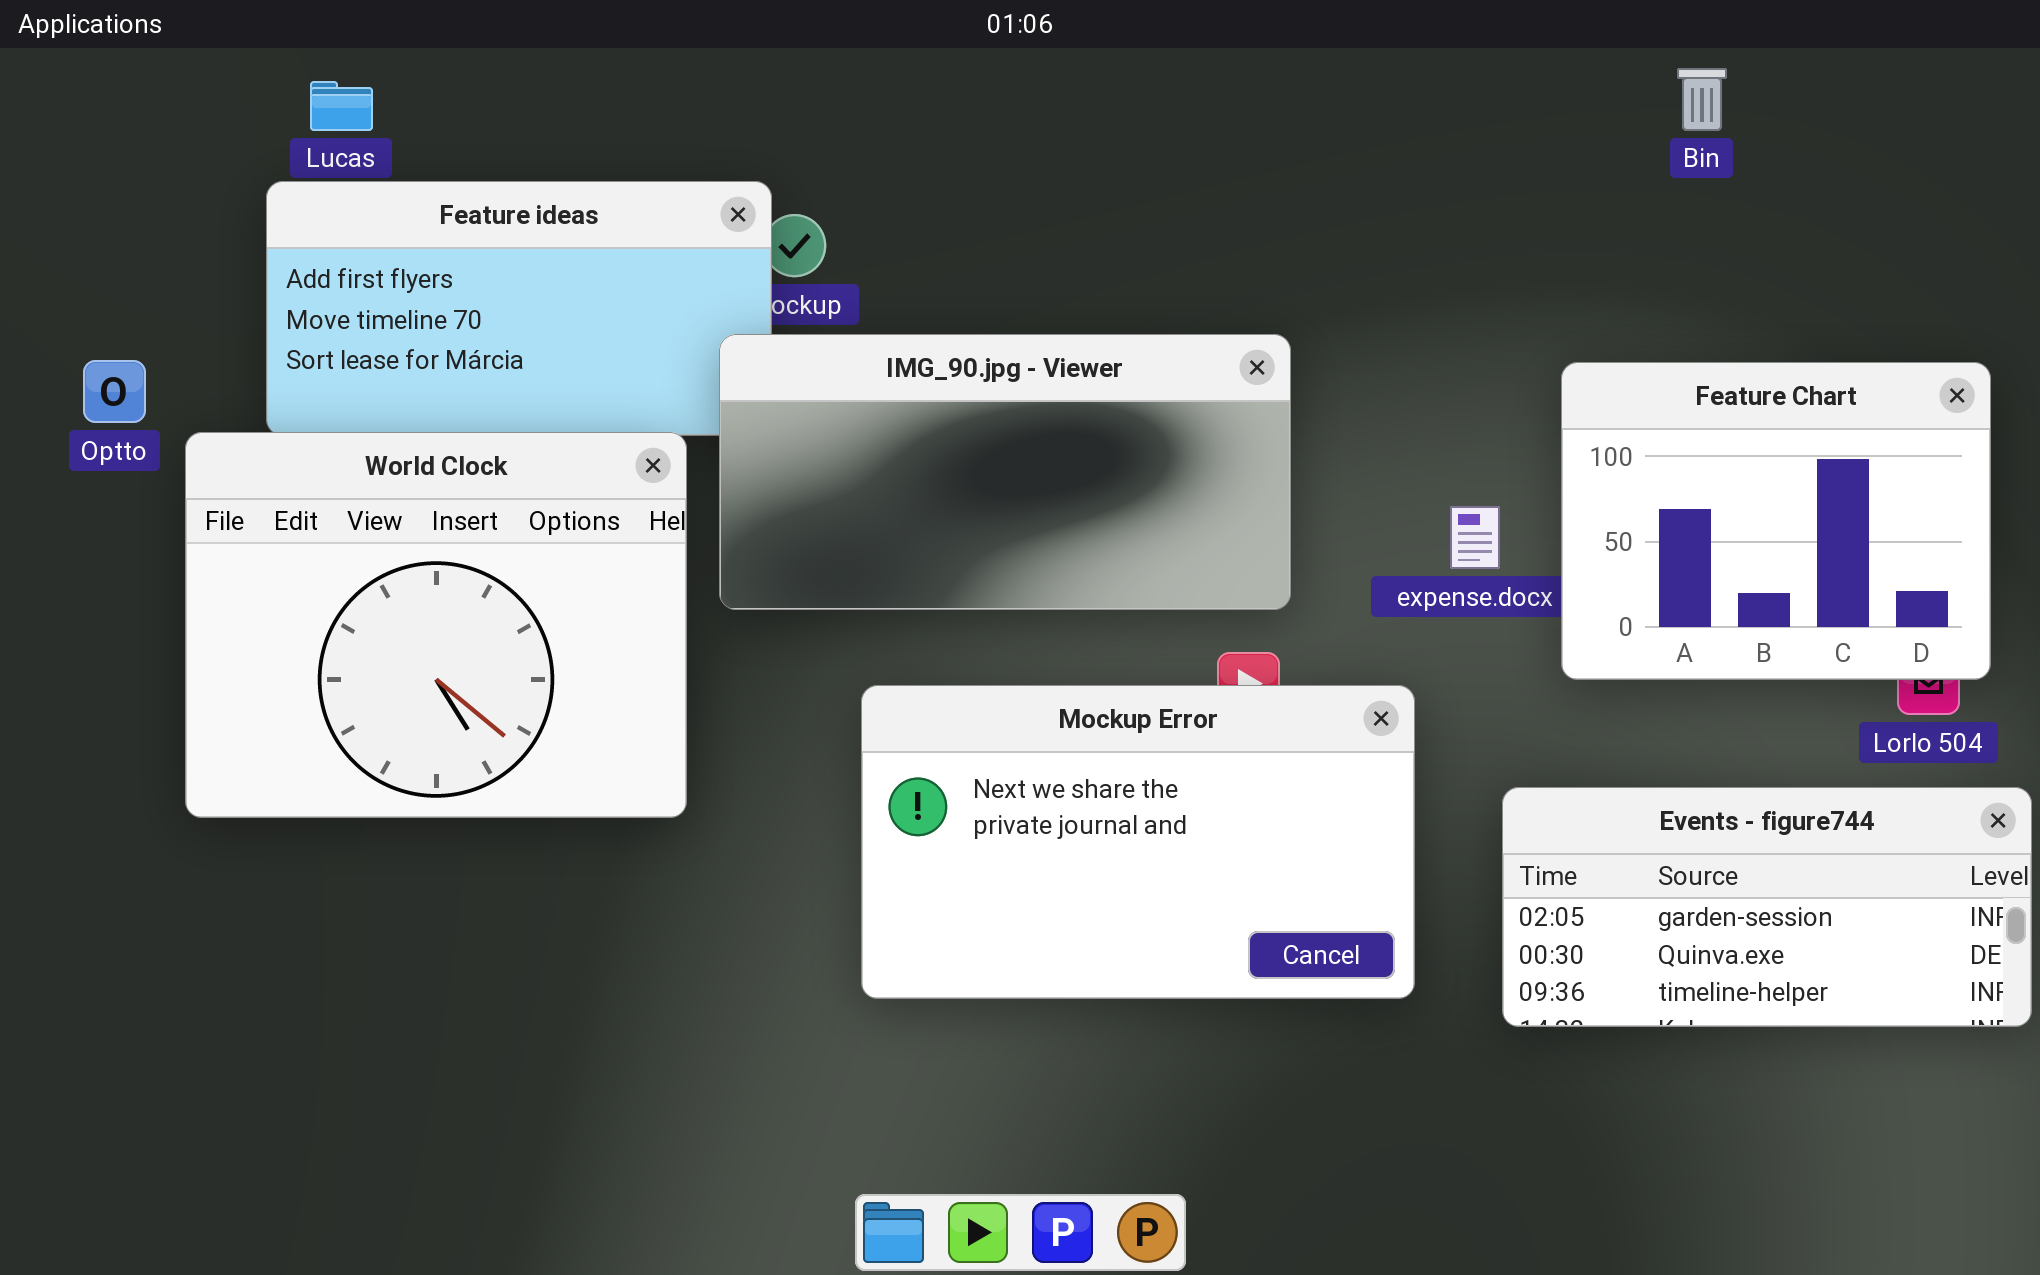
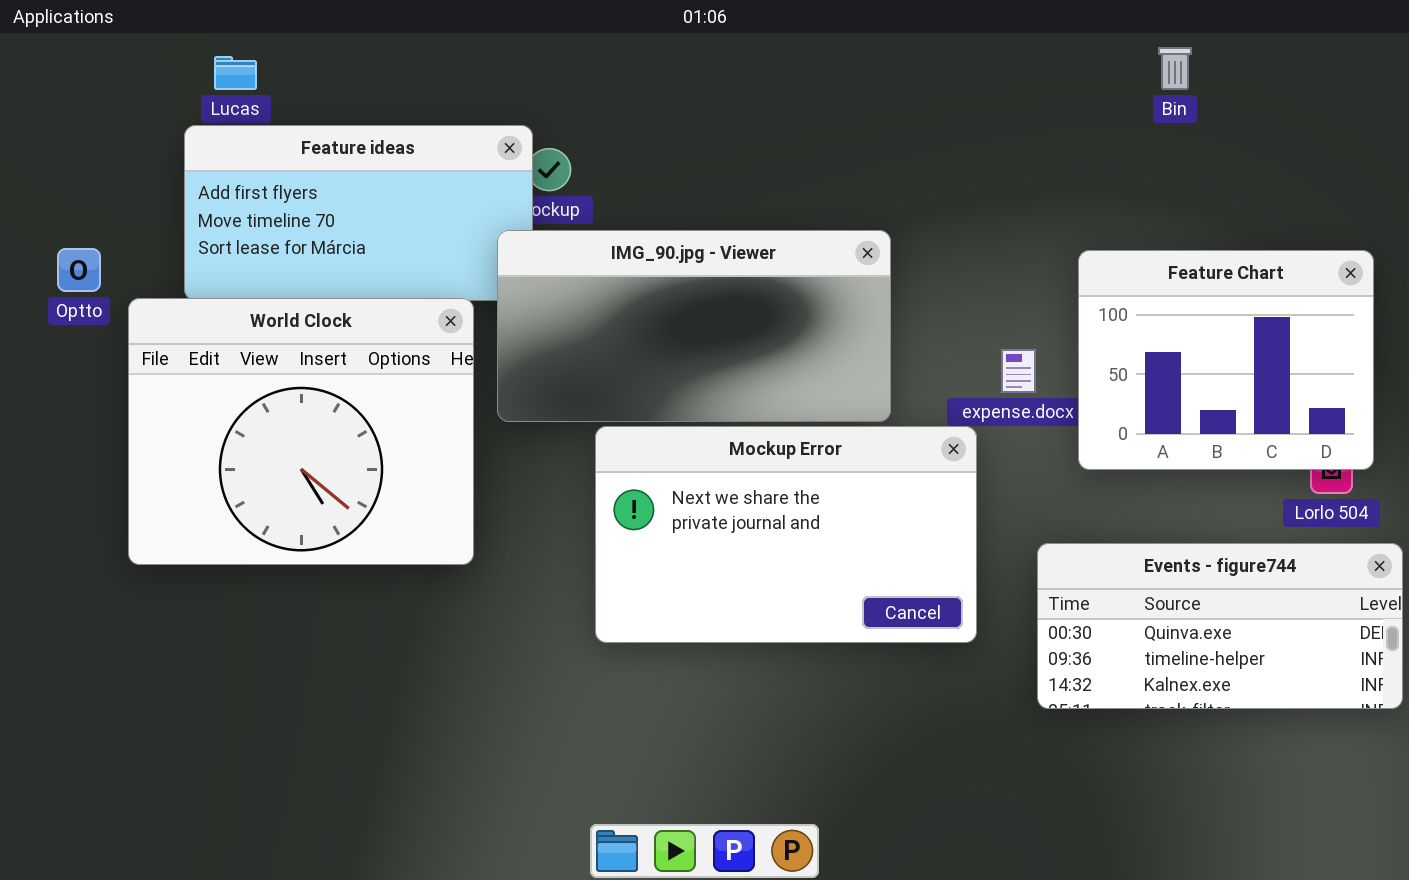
Mockup Error: [861,685,1415,999] -> [595,426,977,643], moved
Events - figure744: [1502,787,2032,1027] -> [1037,543,1403,709], scrolled down 1 row

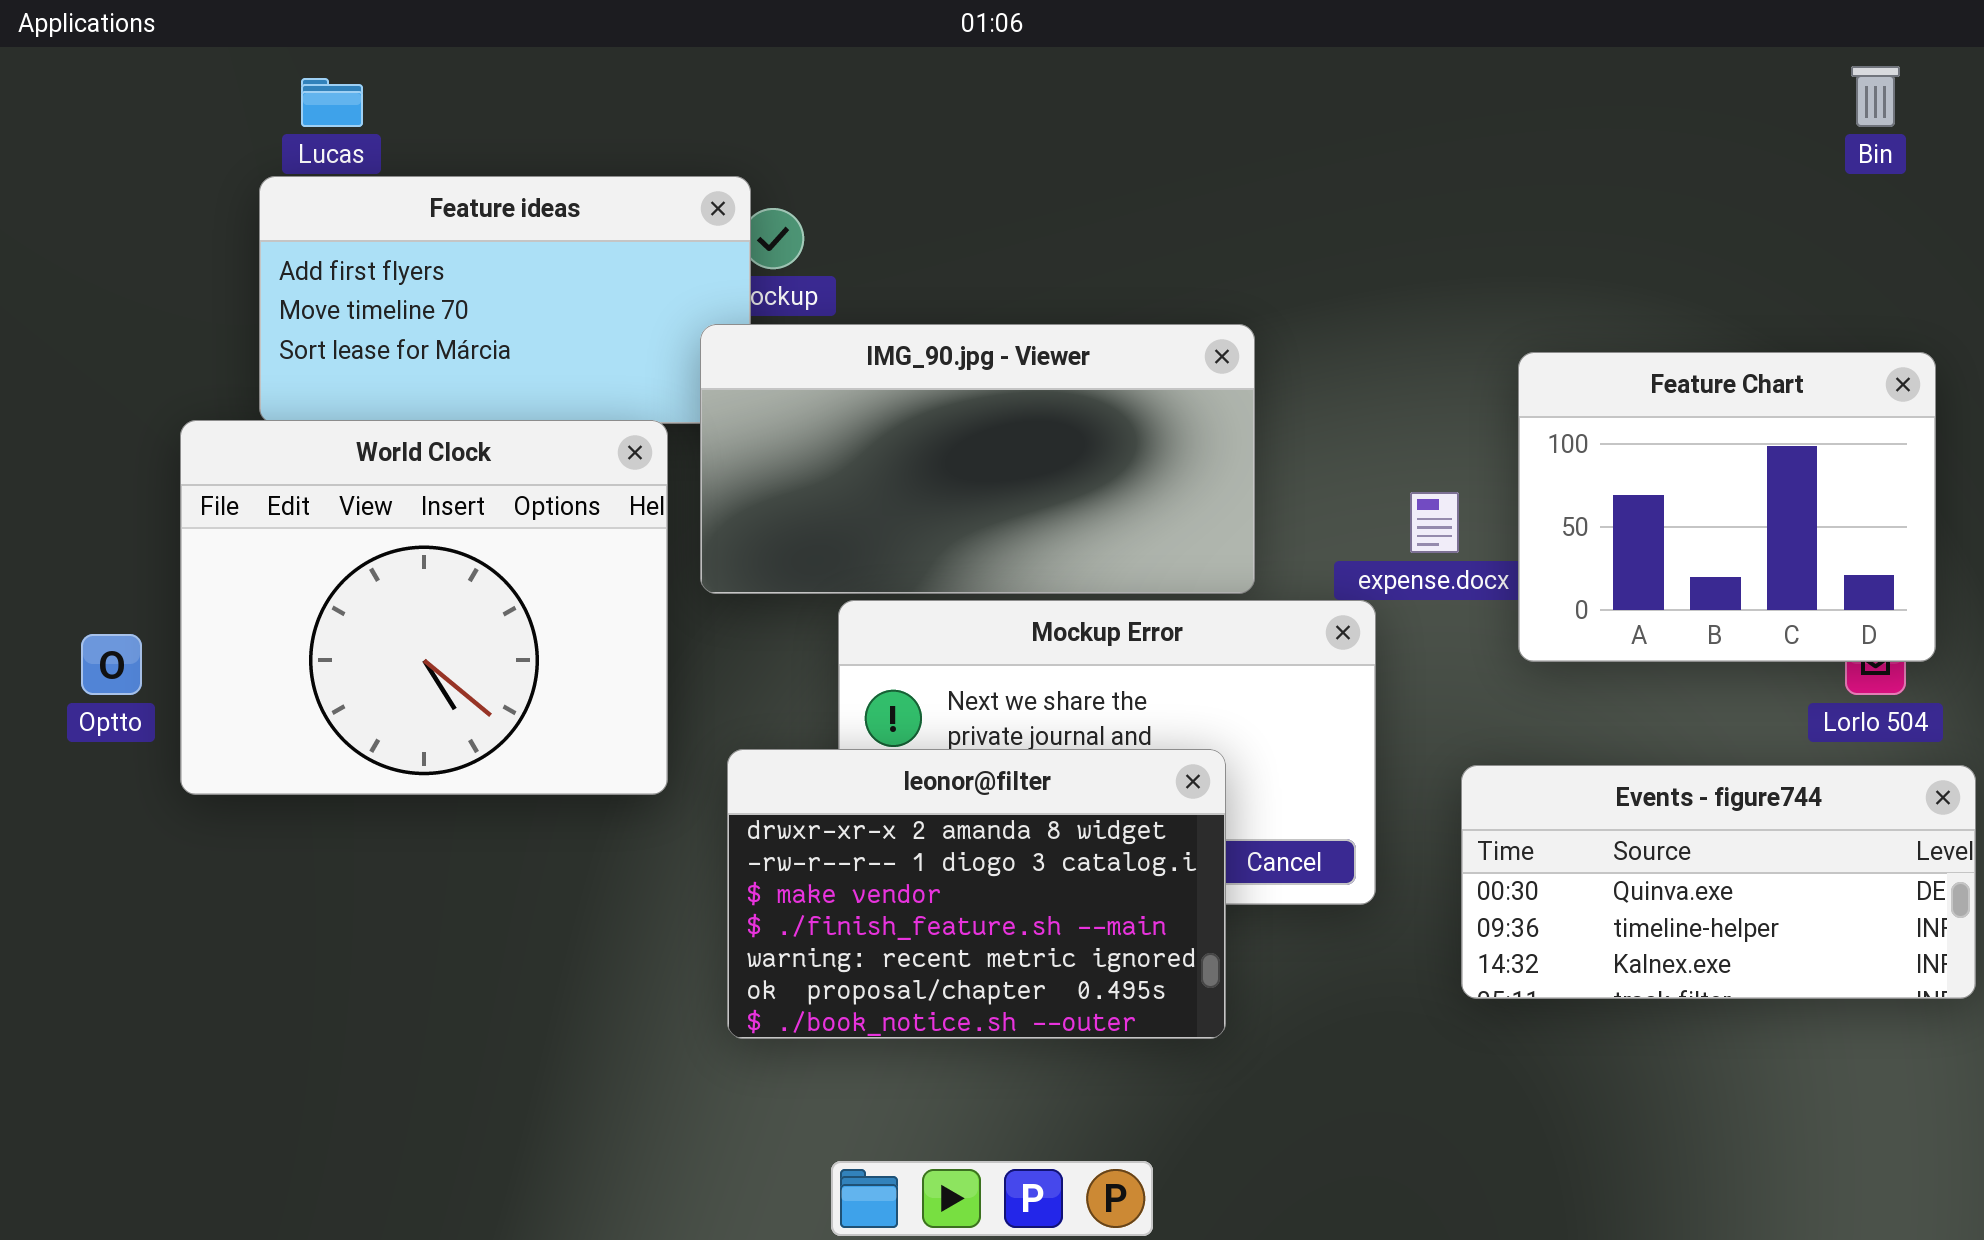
Bin: [1158,47,1192,90] -> [1851,66,1900,127], moved
Optto: [57,248,101,292] -> [81,634,142,695], moved
leonor@filter: none -> [727,749,1226,1039], opened

